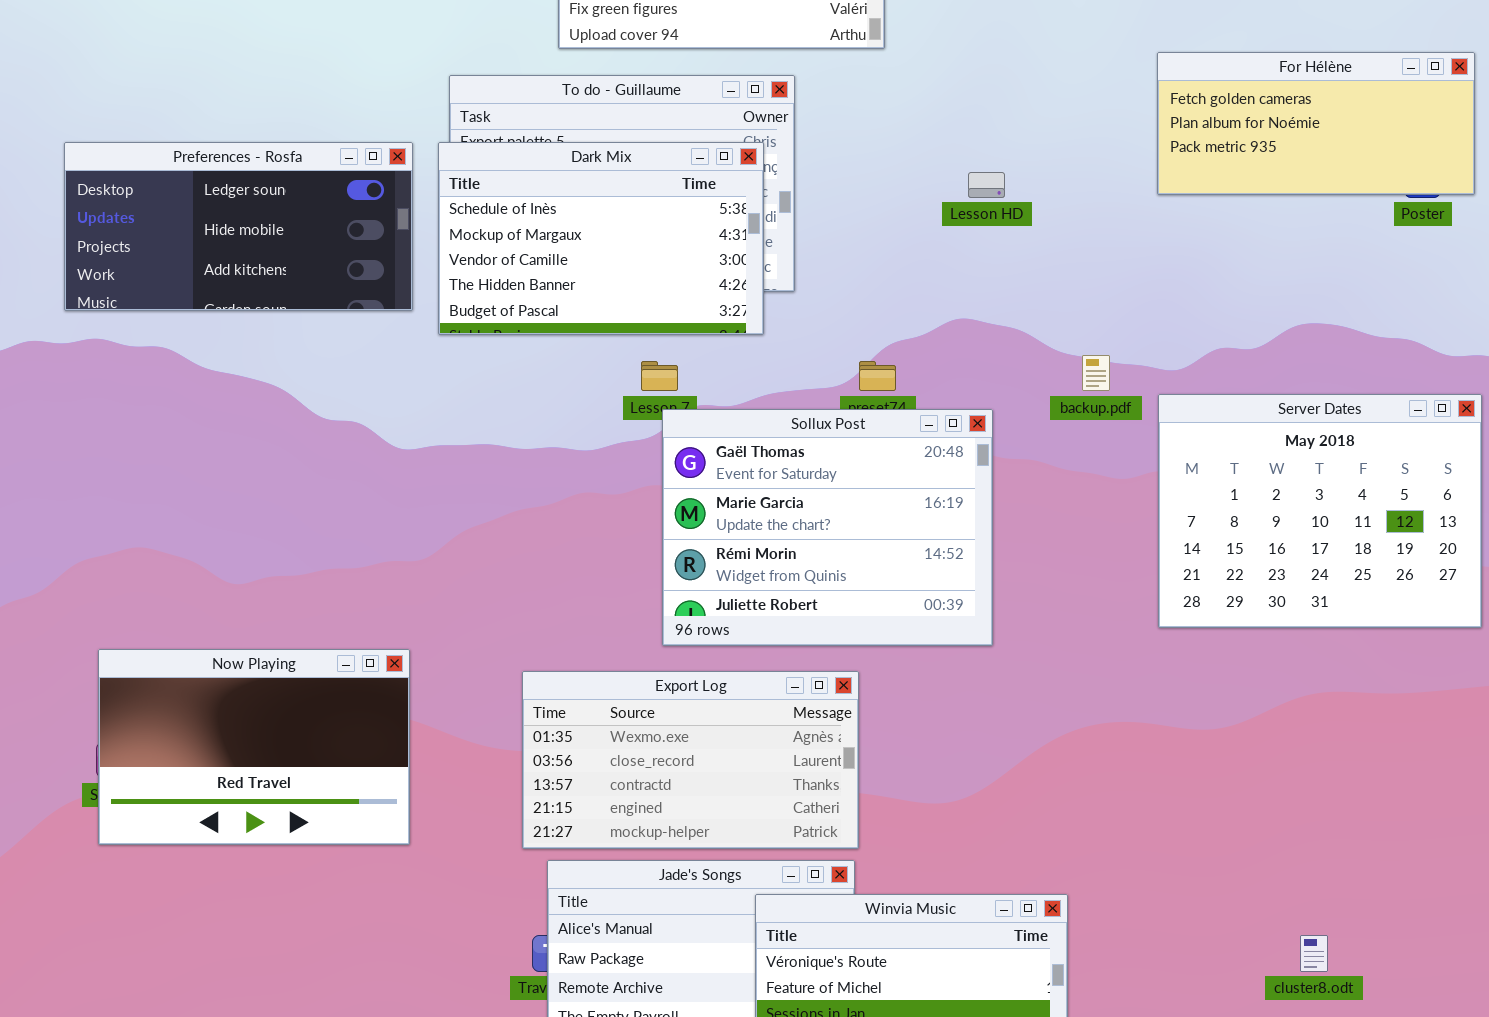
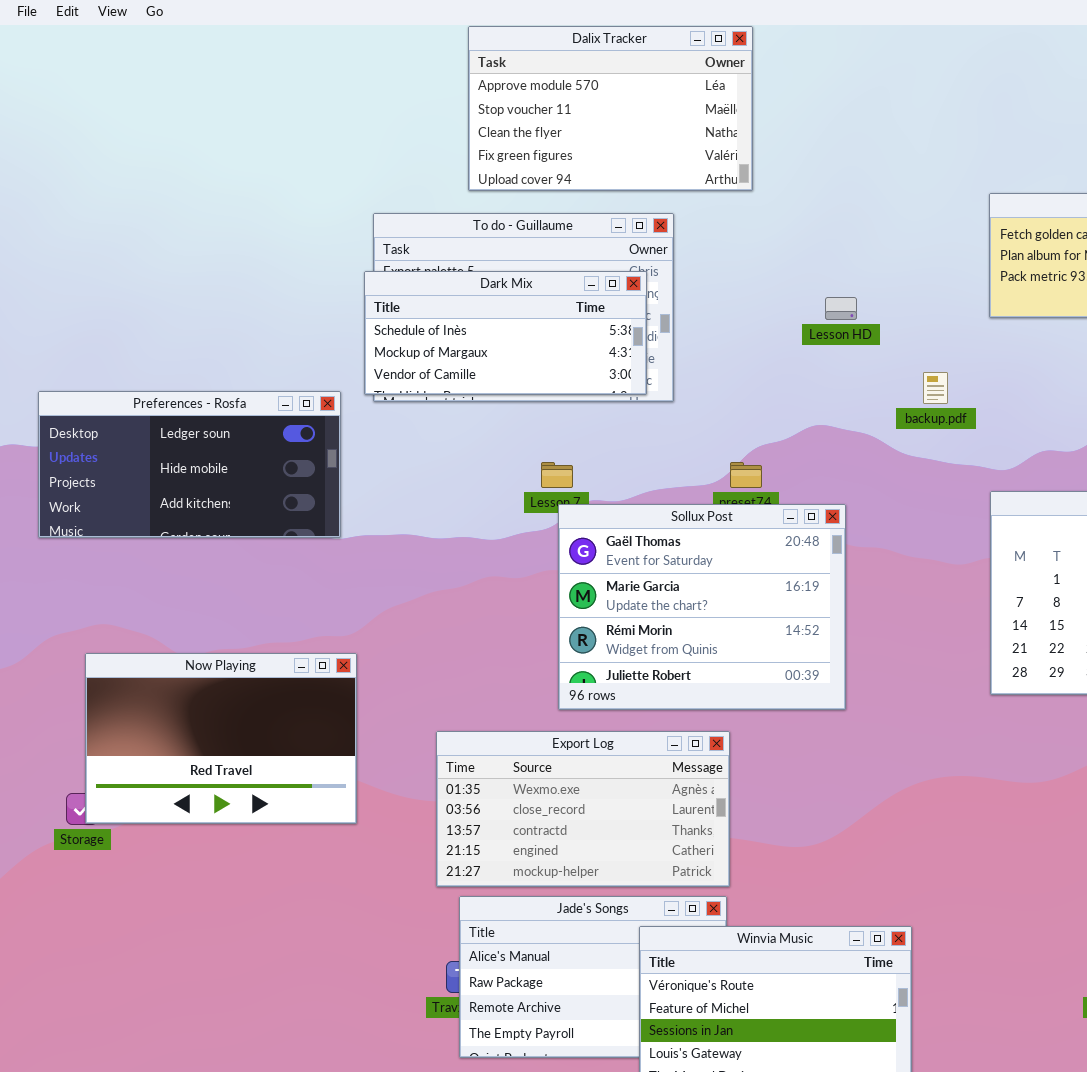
Preferences - Rosfa: [64,142,413,311] -> [38,391,341,538], moved
Dark Mix: [438,142,764,335] -> [364,271,647,395], resized
backup.pdf: [1082,355,1110,391] -> [923,372,948,404], moved
Now Playing: [98,649,410,845] -> [85,653,357,824], moved

